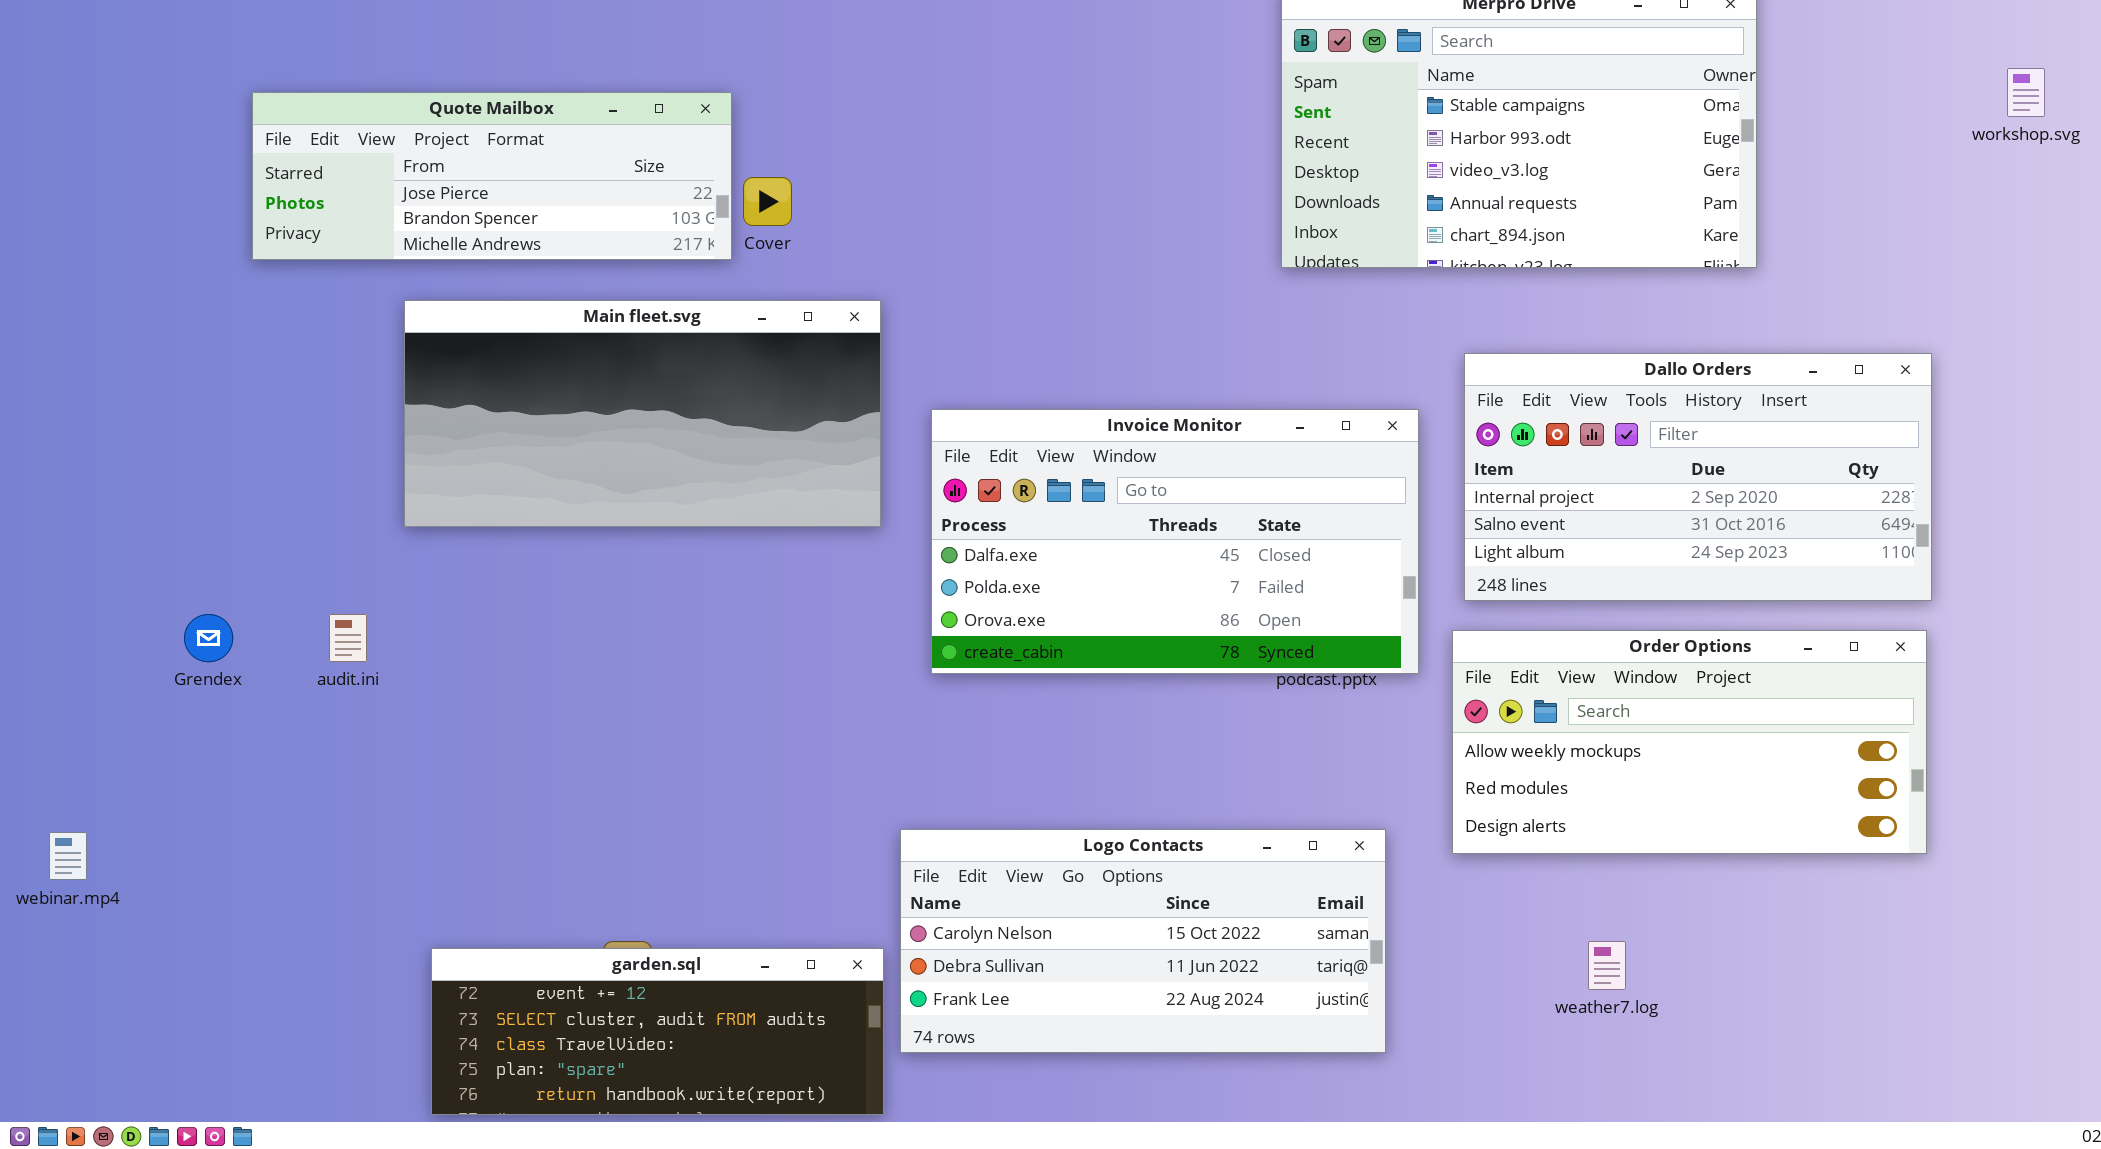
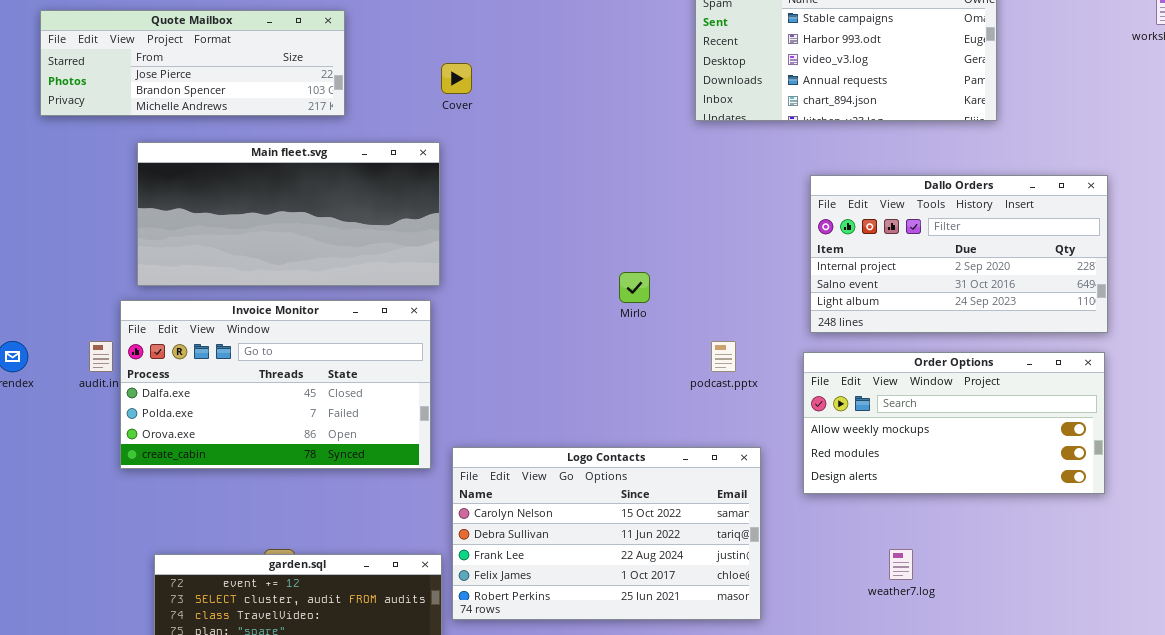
Cover: [743,177,792,226] -> [441,63,472,94], moved
Invoice Monitor: [931,409,1419,674] -> [120,300,431,469], moved
Logo Contacts: [900,829,1386,1053] -> [452,447,761,620], resized

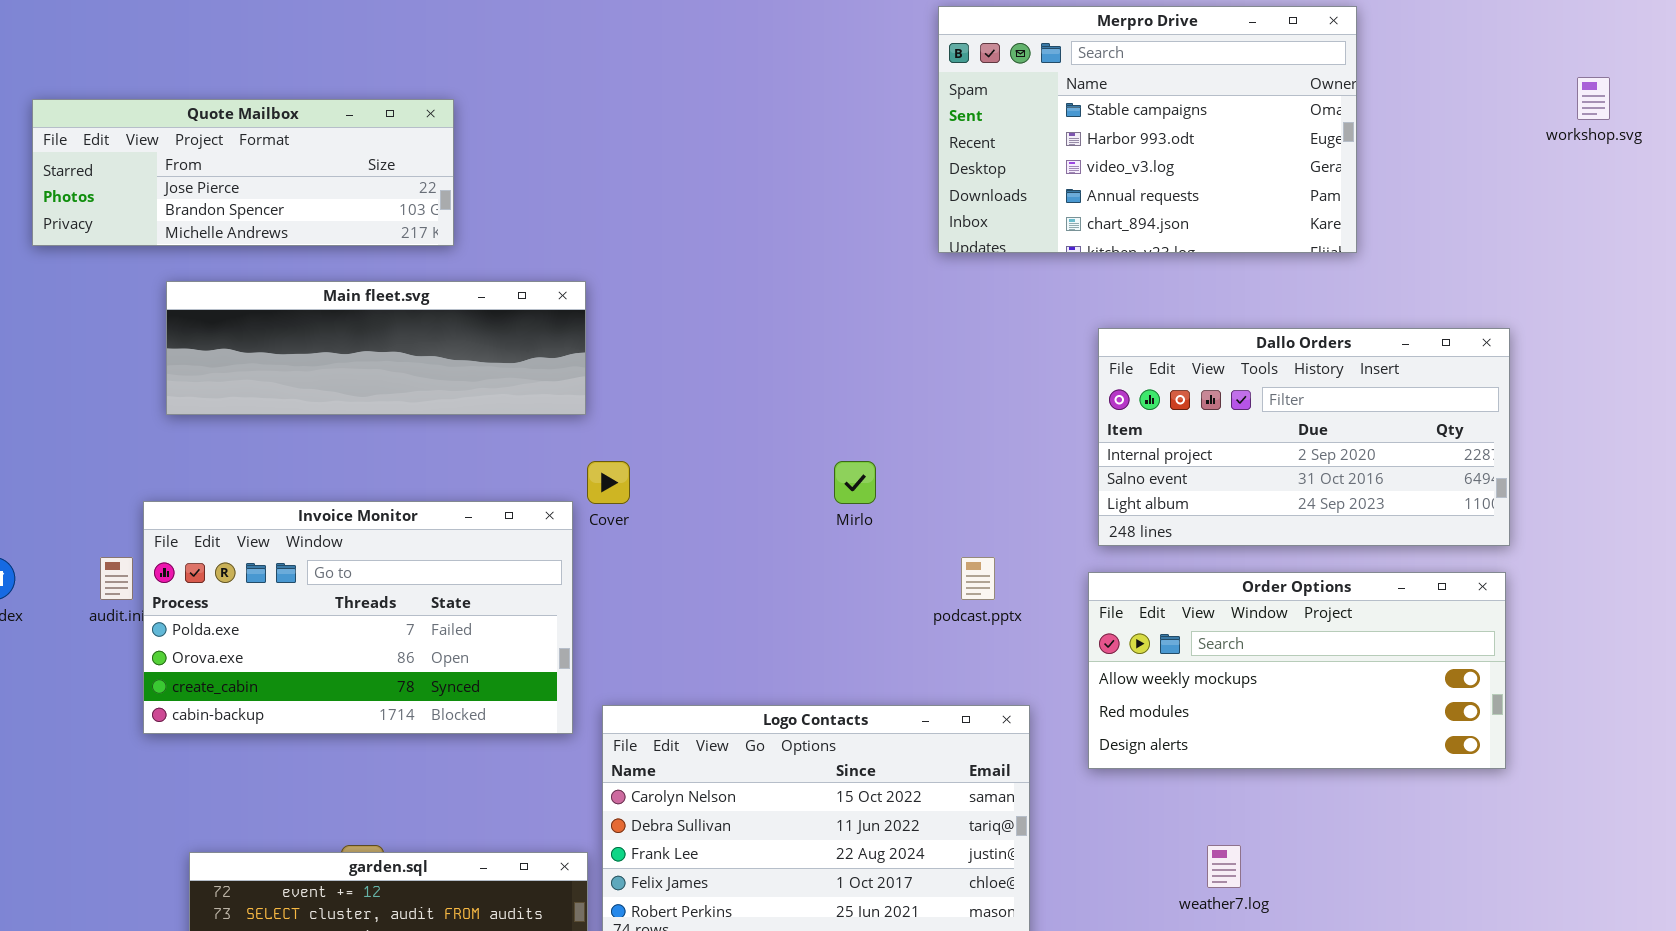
Cover: [441,63,472,94] -> [587,461,630,504], moved
Main fleet.svg: [137,142,440,286] -> [166,281,586,415], resized
Invoice Monitor: [120,300,431,469] -> [143,501,573,734], scrolled down 1 row

